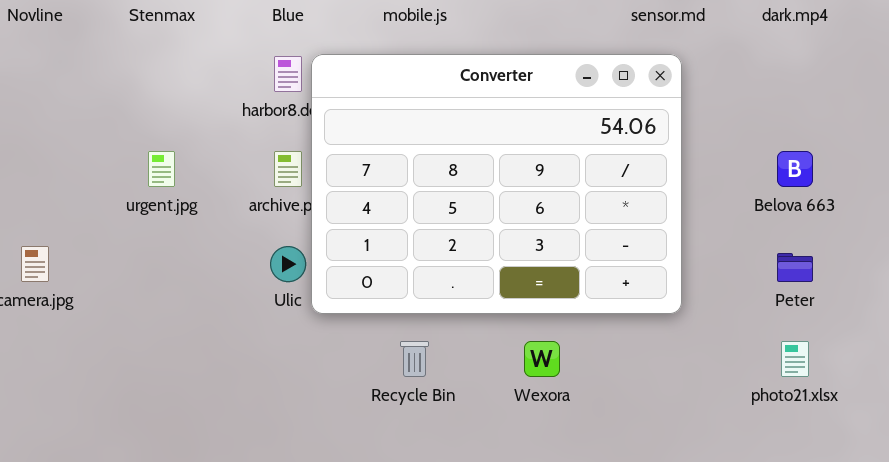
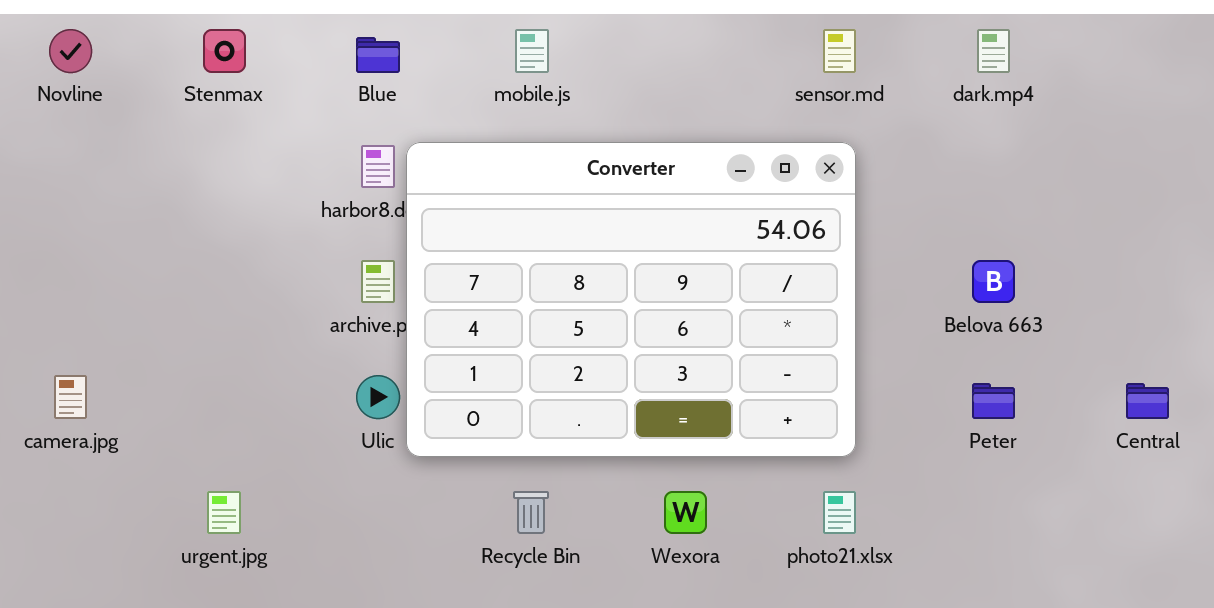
urgent.jpg: [148,151,175,187] -> [207,491,241,534], moved
photo21.xlsx: [781,341,809,377] -> [823,491,856,534], moved

